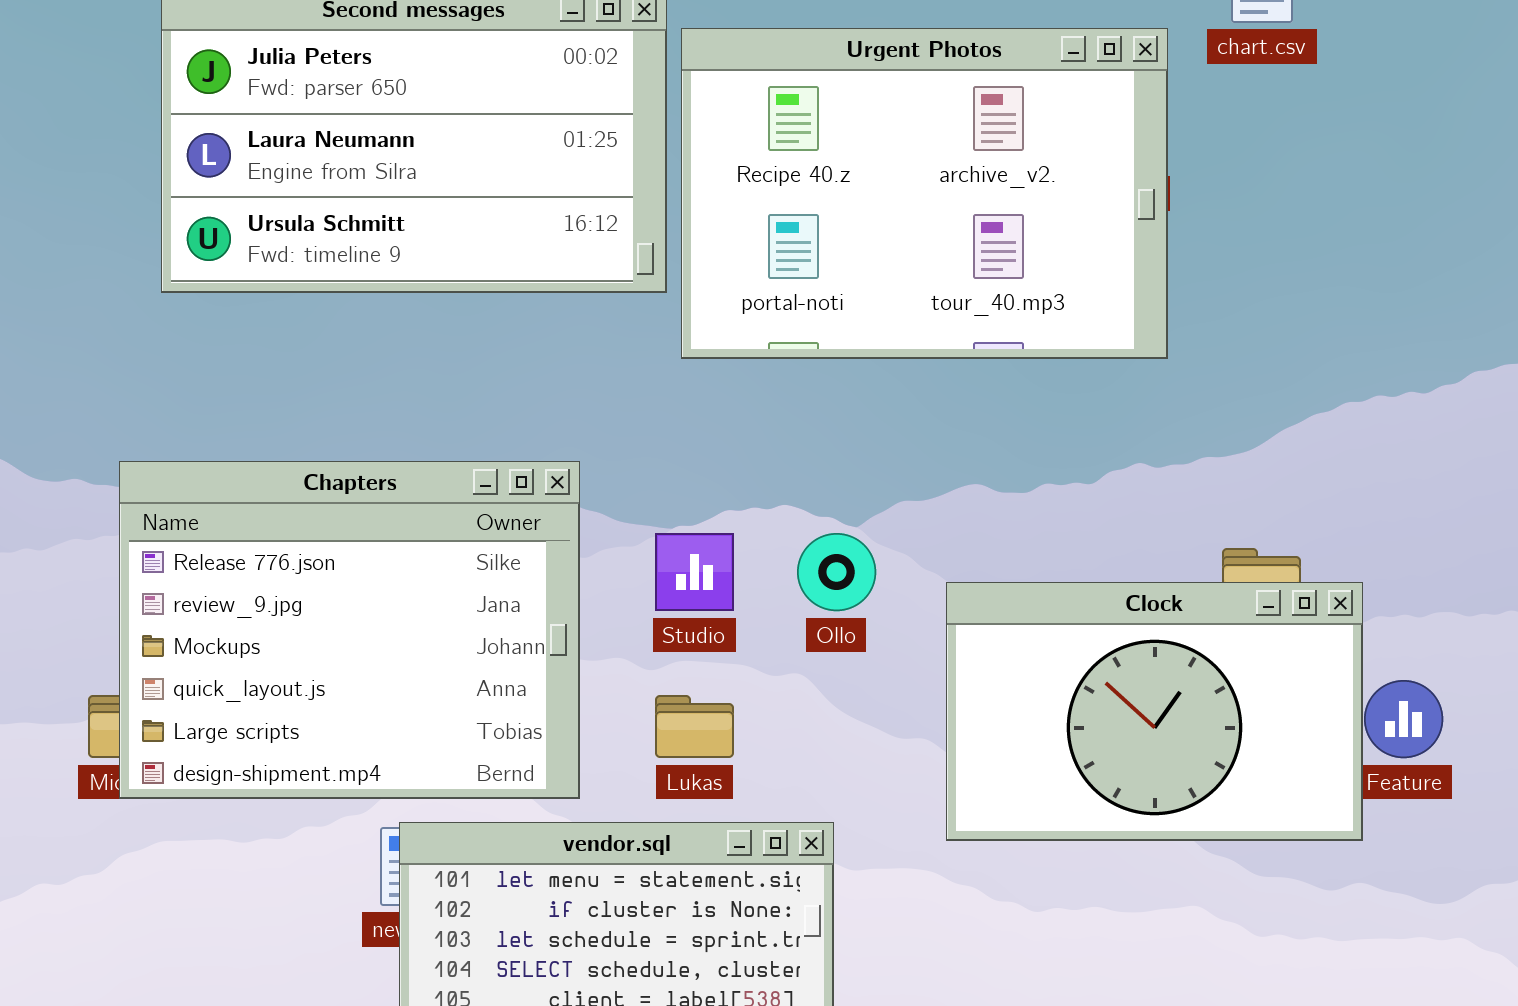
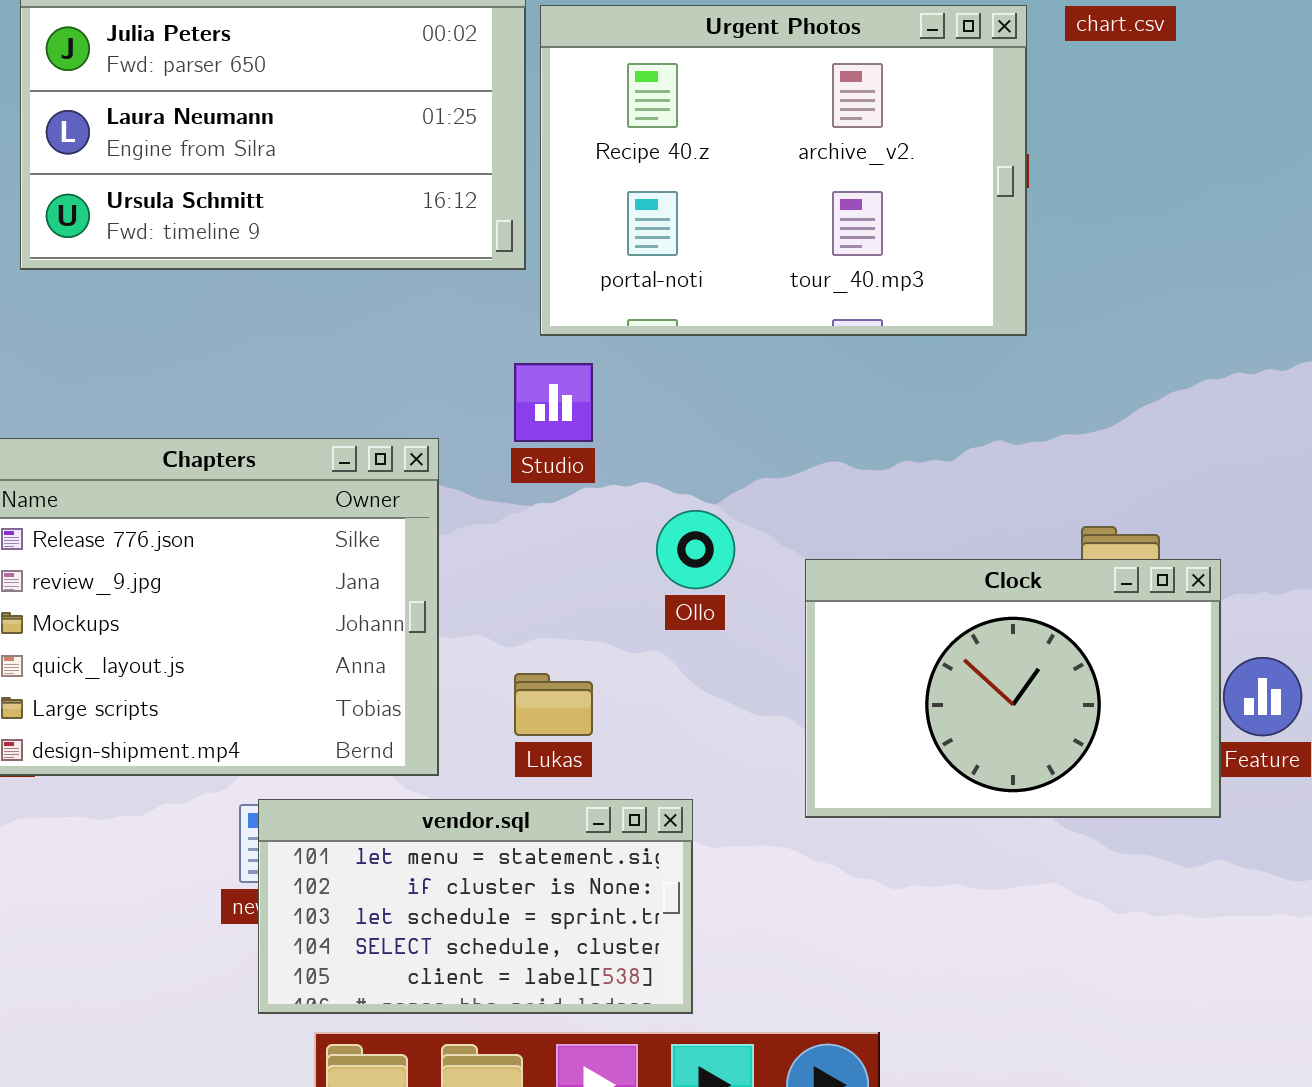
Studio: [655,533,734,611] -> [514,363,593,442], moved

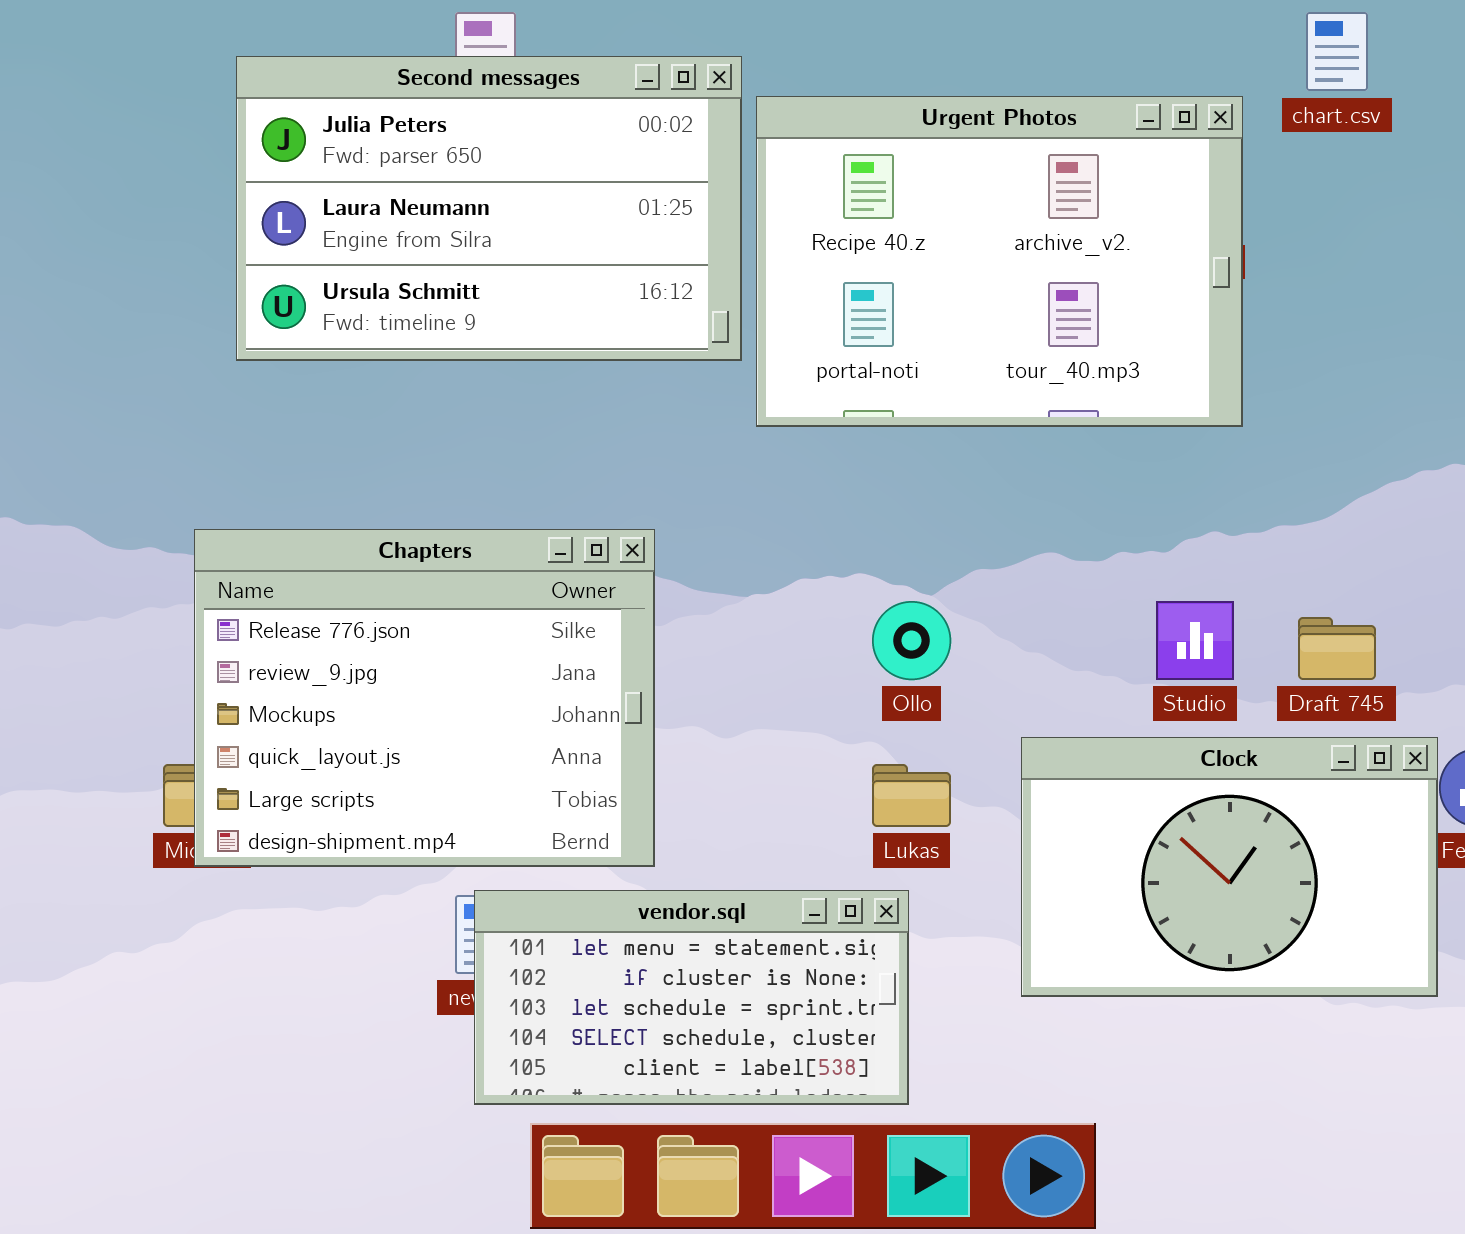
Studio: [514,363,593,442] -> [1156,601,1234,680], moved
Clock: [805,559,1221,818] -> [1021,737,1438,997], moved
Lukas: [514,673,593,736] -> [872,764,951,827], moved

